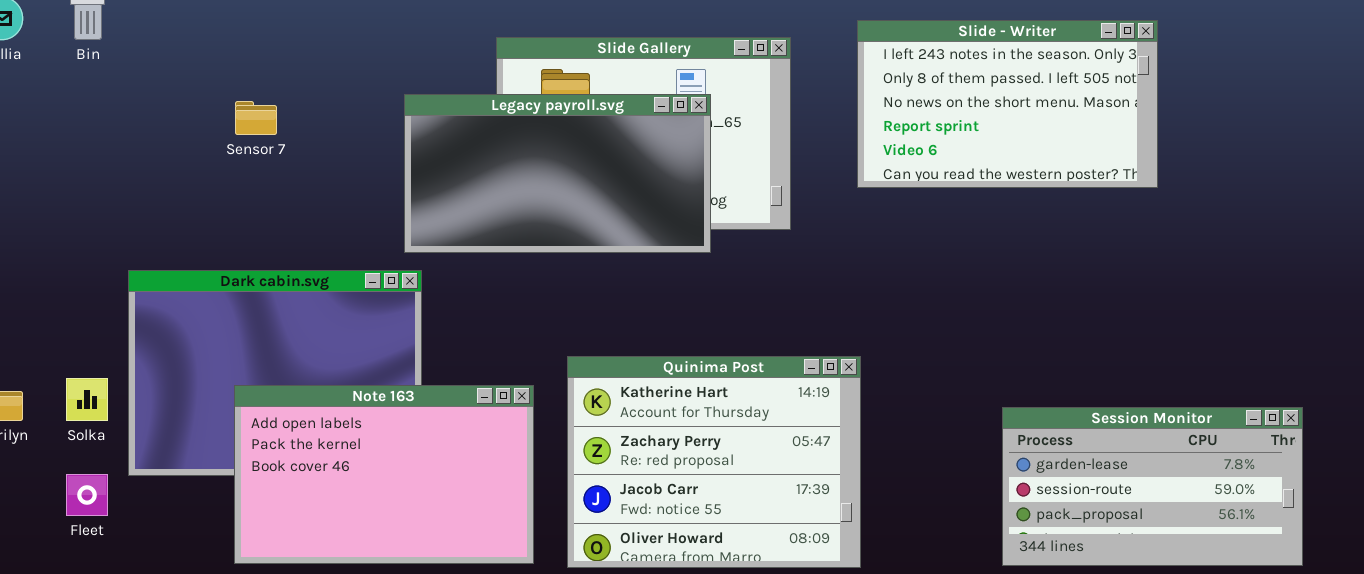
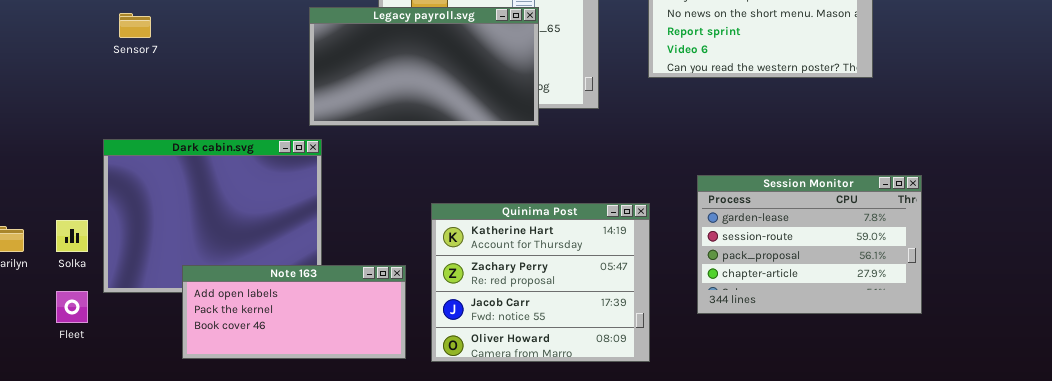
Sensor 7: [235,101,277,135] -> [119,13,151,38], moved
Note 163: [234,385,534,564] -> [182,265,406,359], resized
Session Monitor: [1002,407,1303,566] -> [697,175,922,314], moved, resized

